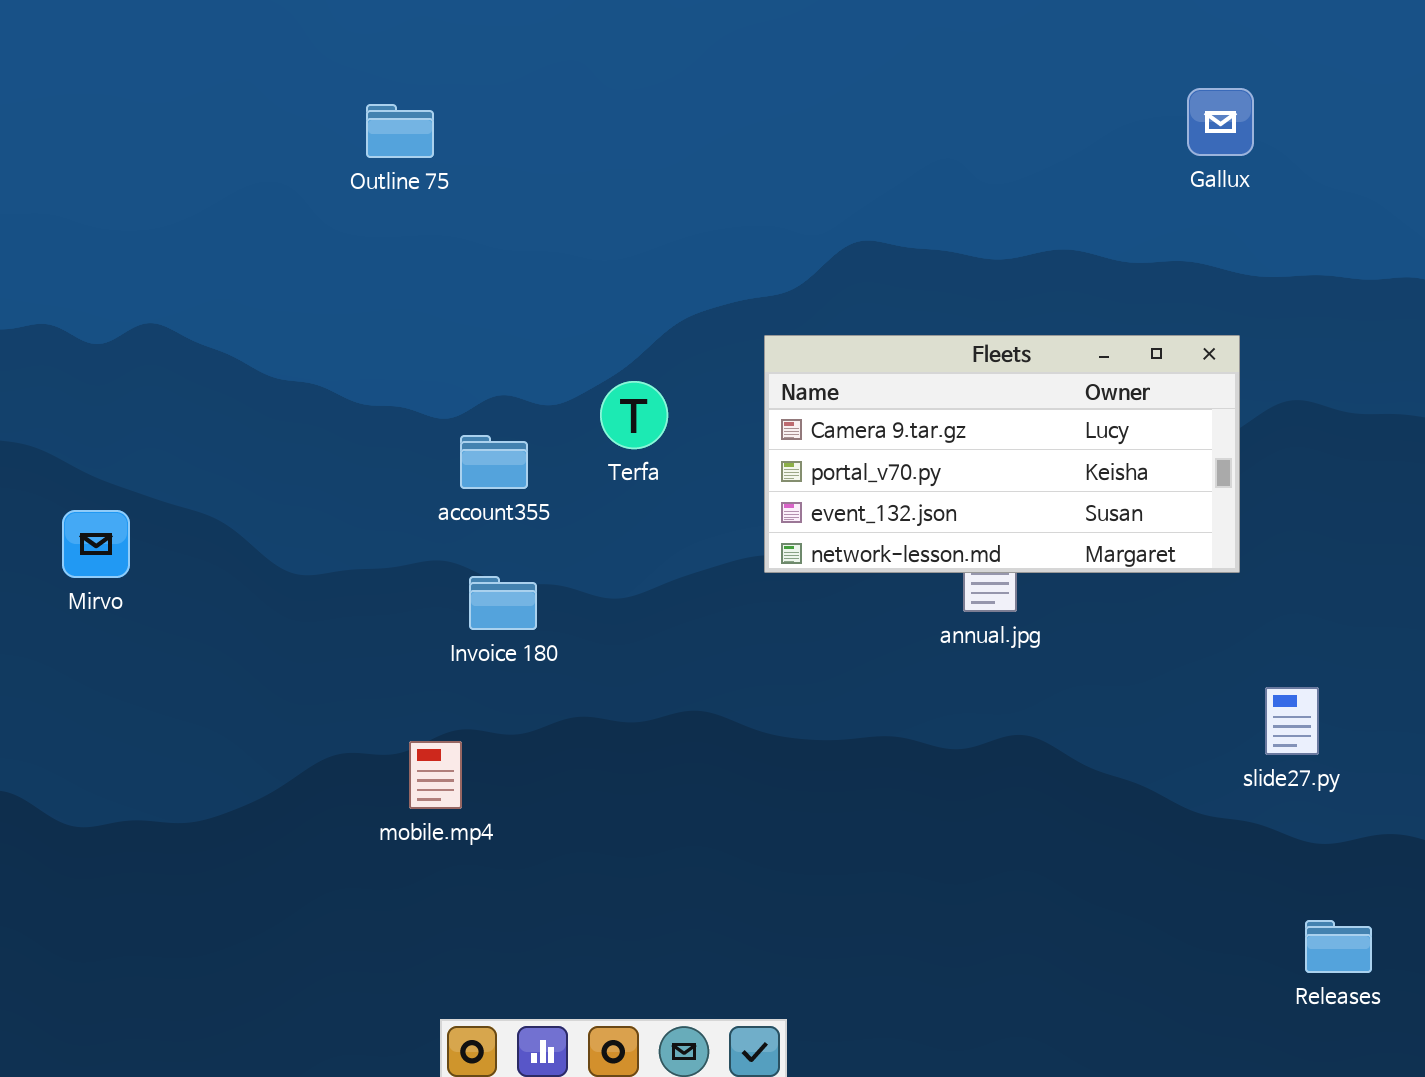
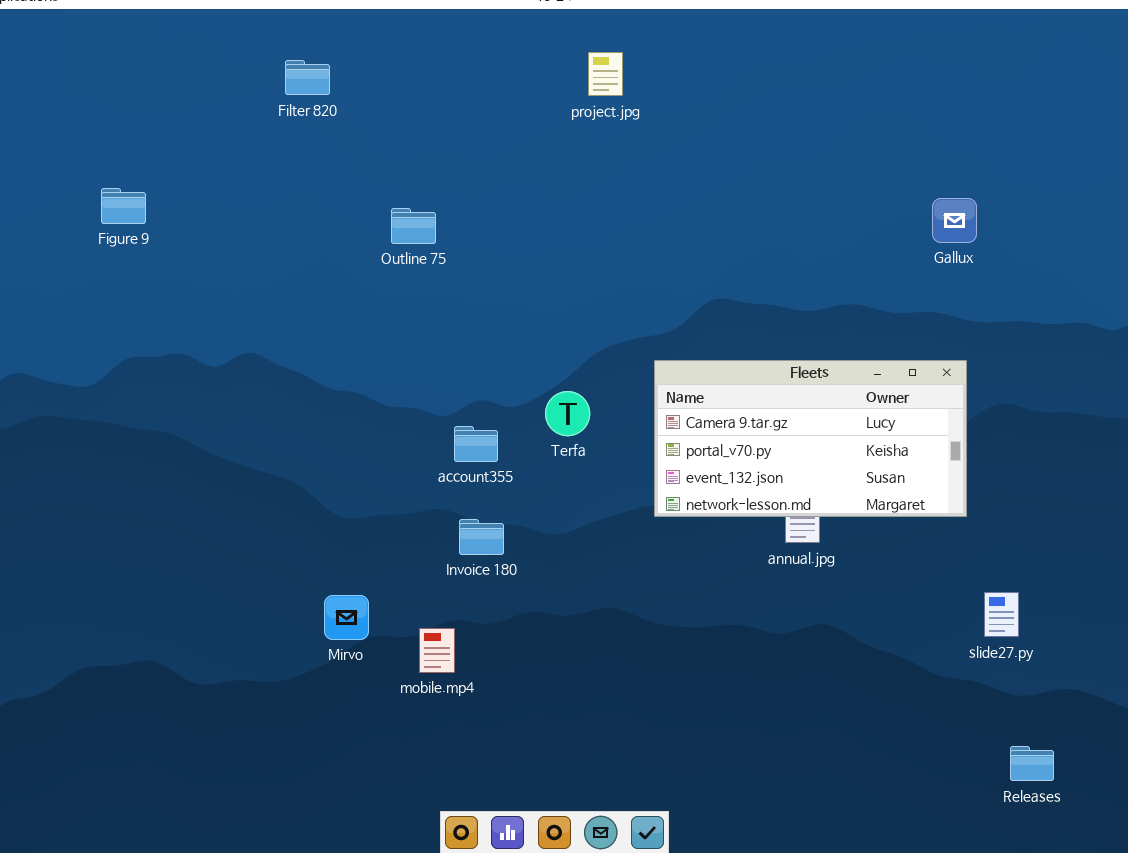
Mirvo: [62,510,130,578] -> [324,595,369,640], moved

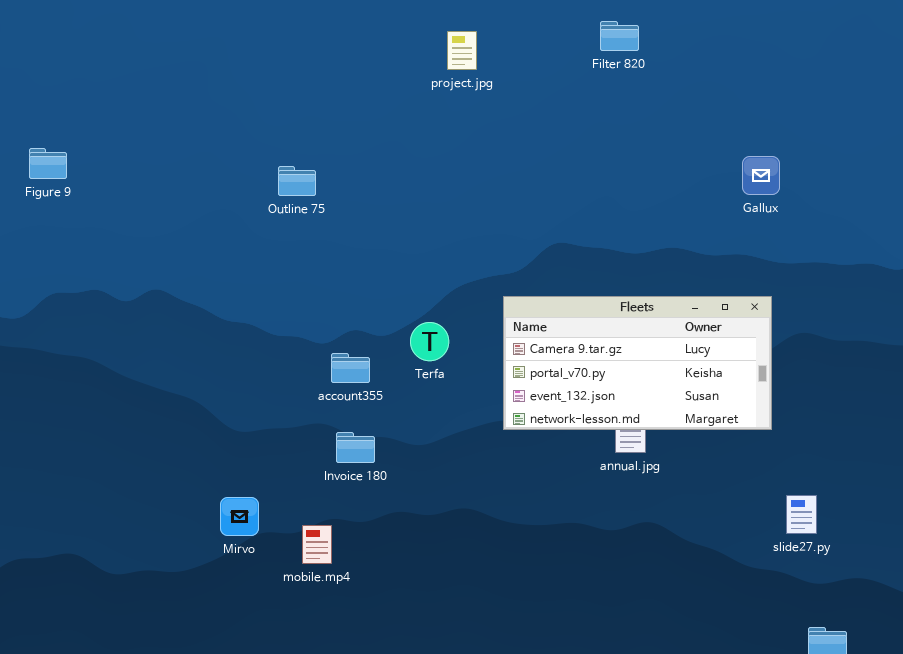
Filter 820: [285,60,330,95] -> [600,21,639,51], moved

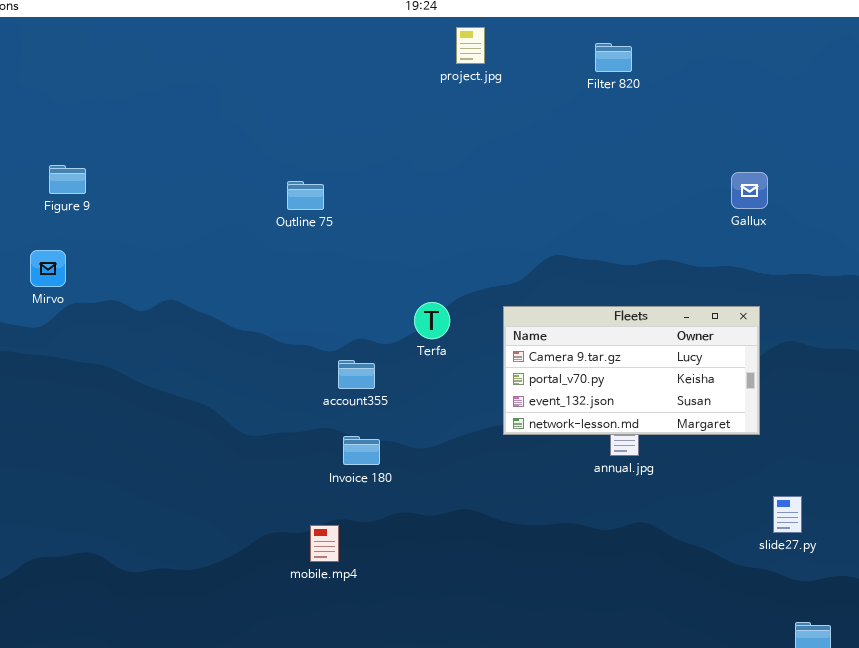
project.jpg: [447,31,477,70] -> [456,27,485,64], moved
Terfa: [410,322,449,361] -> [414,302,450,339], moved
Mirvo: [220,497,259,536] -> [30,250,66,287], moved

